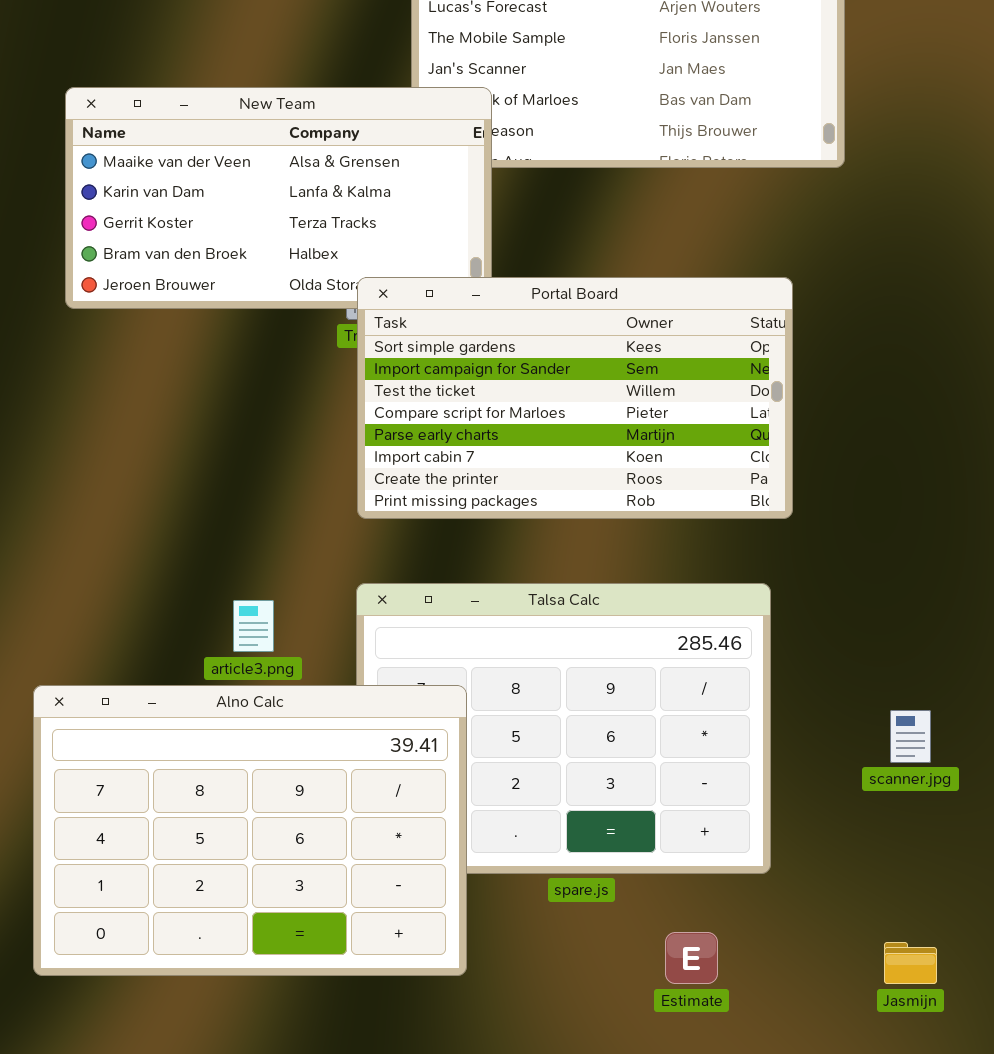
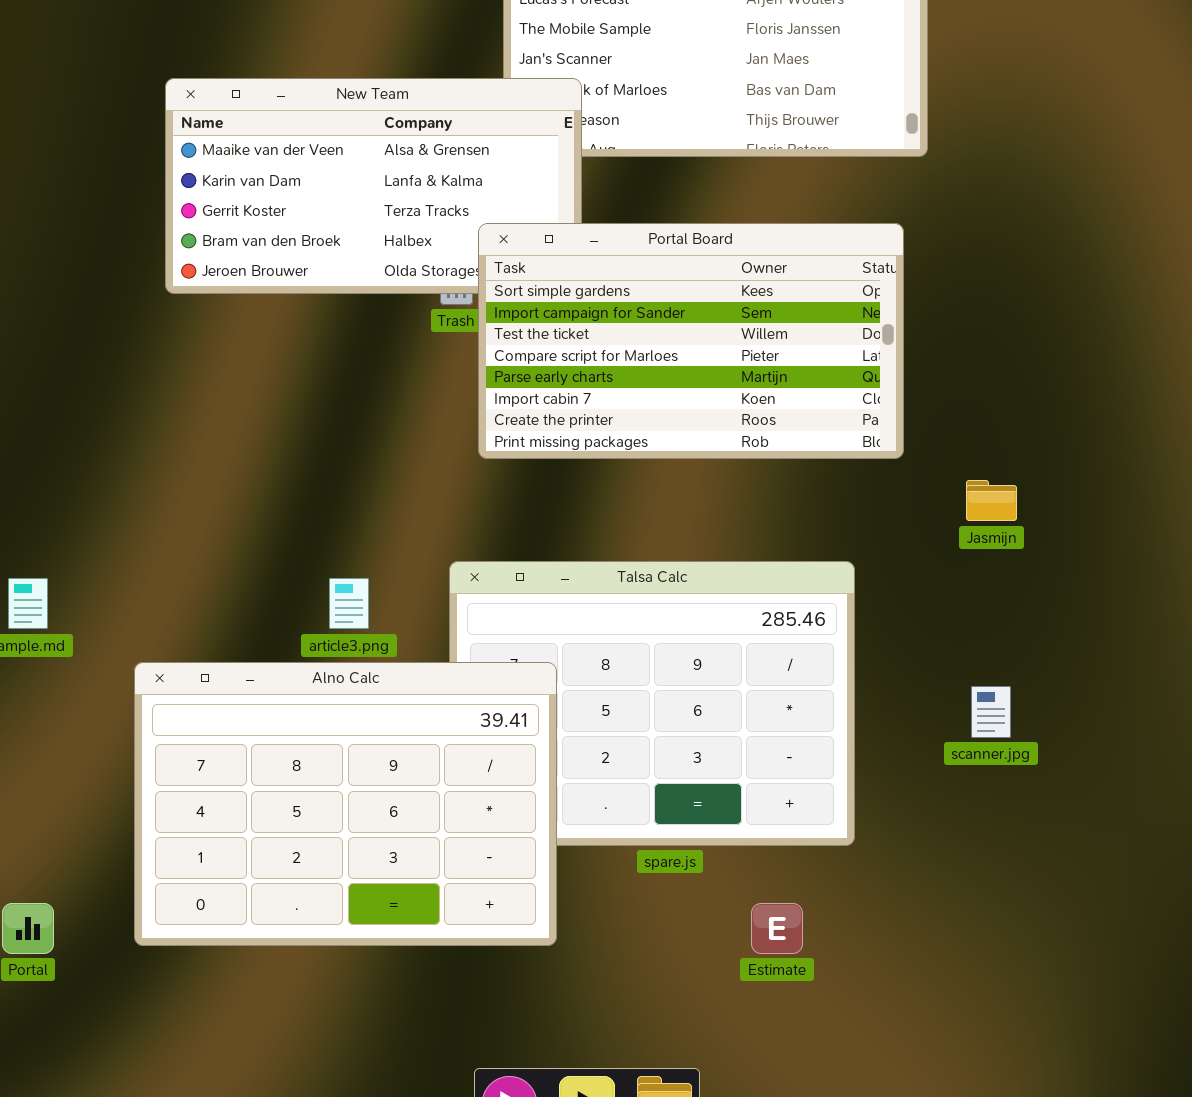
Portal Board: [357,277,793,519] -> [478,223,904,459], moved
Jasmijn: [884,942,937,984] -> [966,480,1017,521], moved

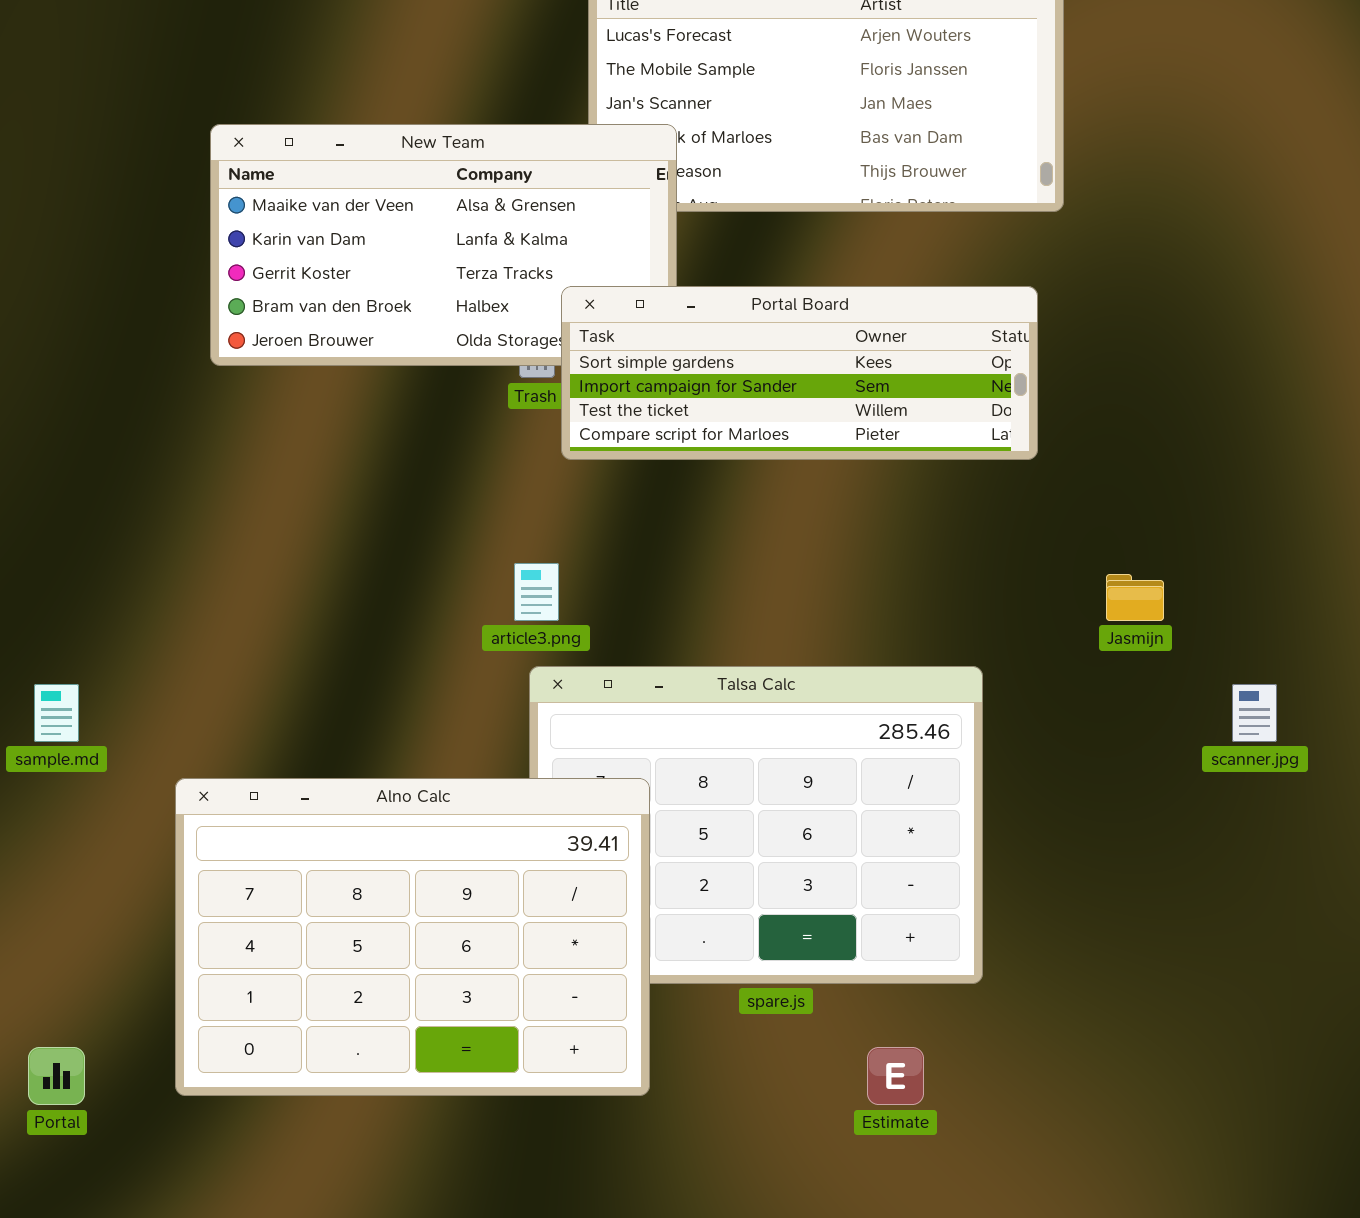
Portal Board: [478,223,904,459] -> [561,286,1038,460], resized
article3.png: [329,578,369,629] -> [514,563,559,621], moved
scanner.jpg: [971,686,1011,738] -> [1232,684,1277,742], moved

